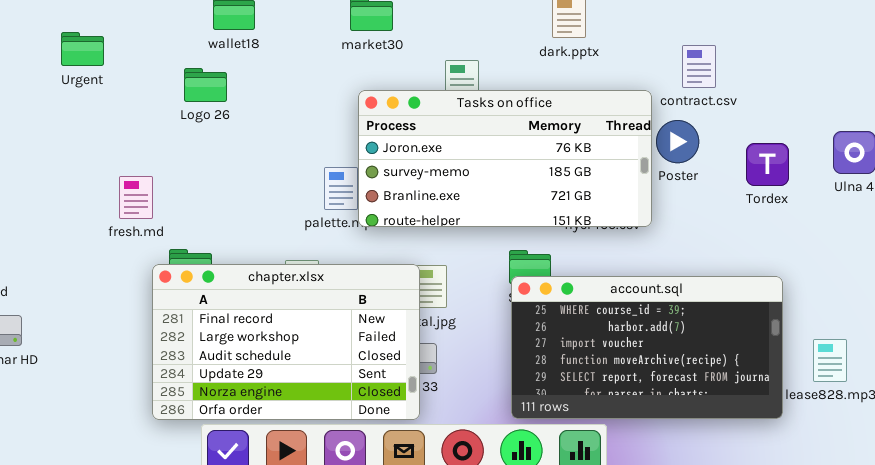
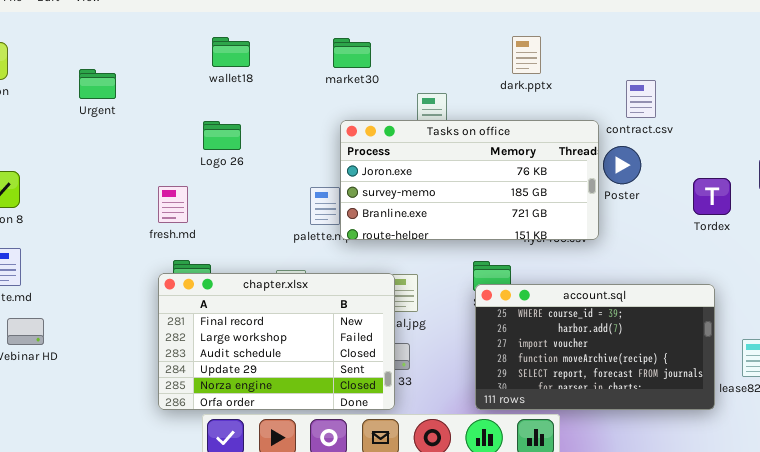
Logo 26: [184,68,227,102] -> [203,121,241,150], moved
Tordex: [746,143,789,186] -> [693,178,731,215], moved
fresh.md: [119,176,153,219] -> [158,186,188,223], moved

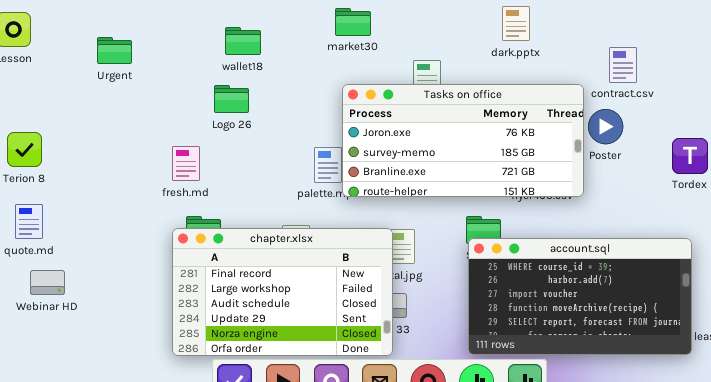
wallet18: [212,37,250,67] -> [225,27,261,55], moved

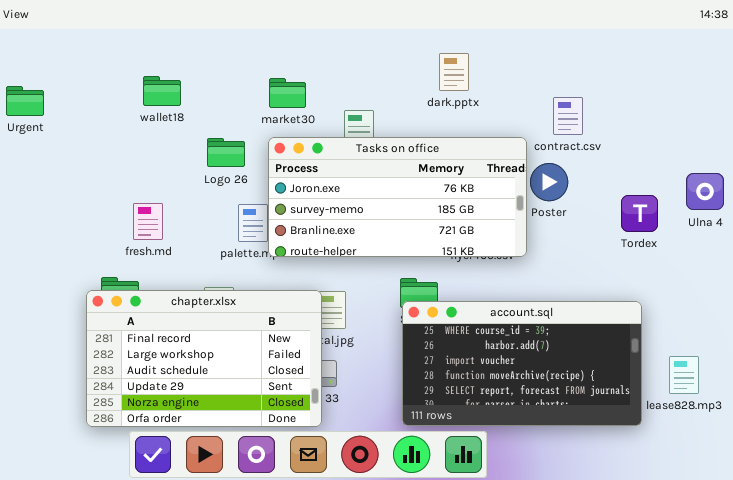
market30: [335,8,371,36] -> [269,78,306,108], moved
Logo 26: [214,85,249,113] -> [207,138,245,167], moved
fresh.md: [172,146,200,181] -> [133,203,163,240], moved

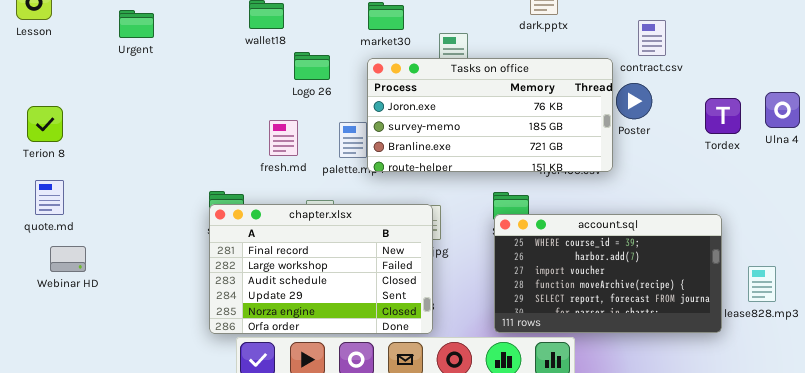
Logo 26: [207,138,245,167] -> [294,52,330,80], moved
Tordex: [621,195,658,232] -> [705,98,741,134], moved
fresh.md: [133,203,163,240] -> [269,120,298,156], moved
chapter.xlsx: [86,290,322,427] -> [209,204,433,334], moved

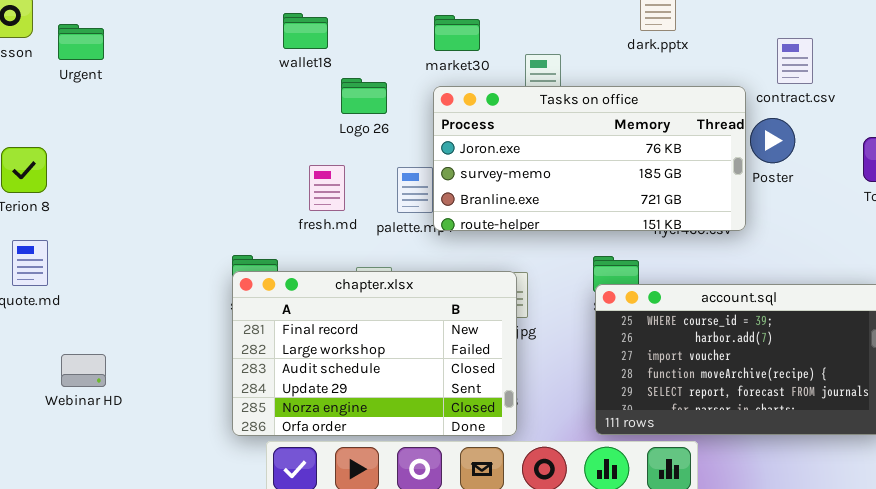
Urgent: [119,10,154,38] -> [58,24,104,60], moved
Webinar HD: [50,246,86,272] -> [61,354,106,387], moved

